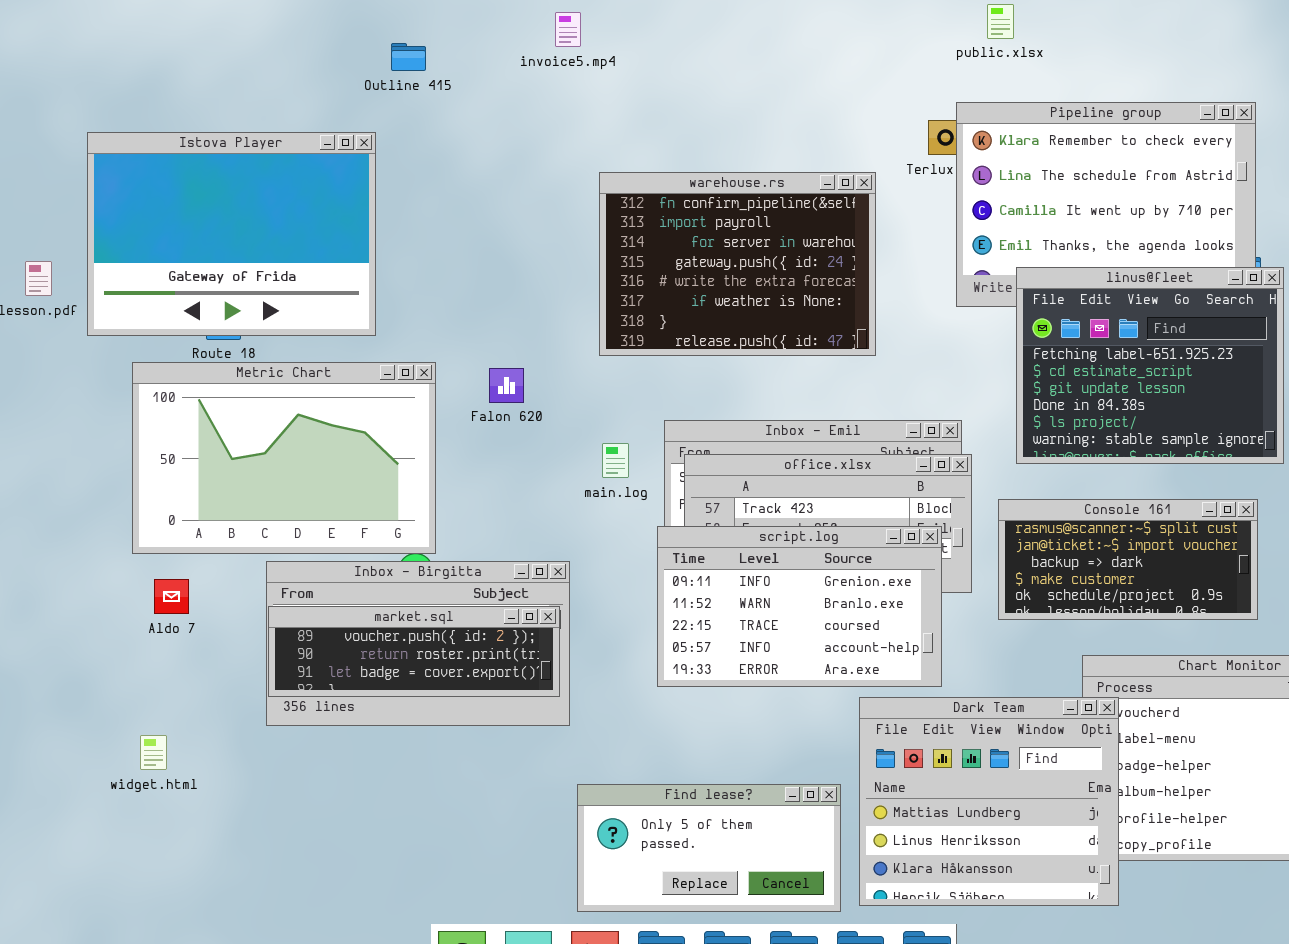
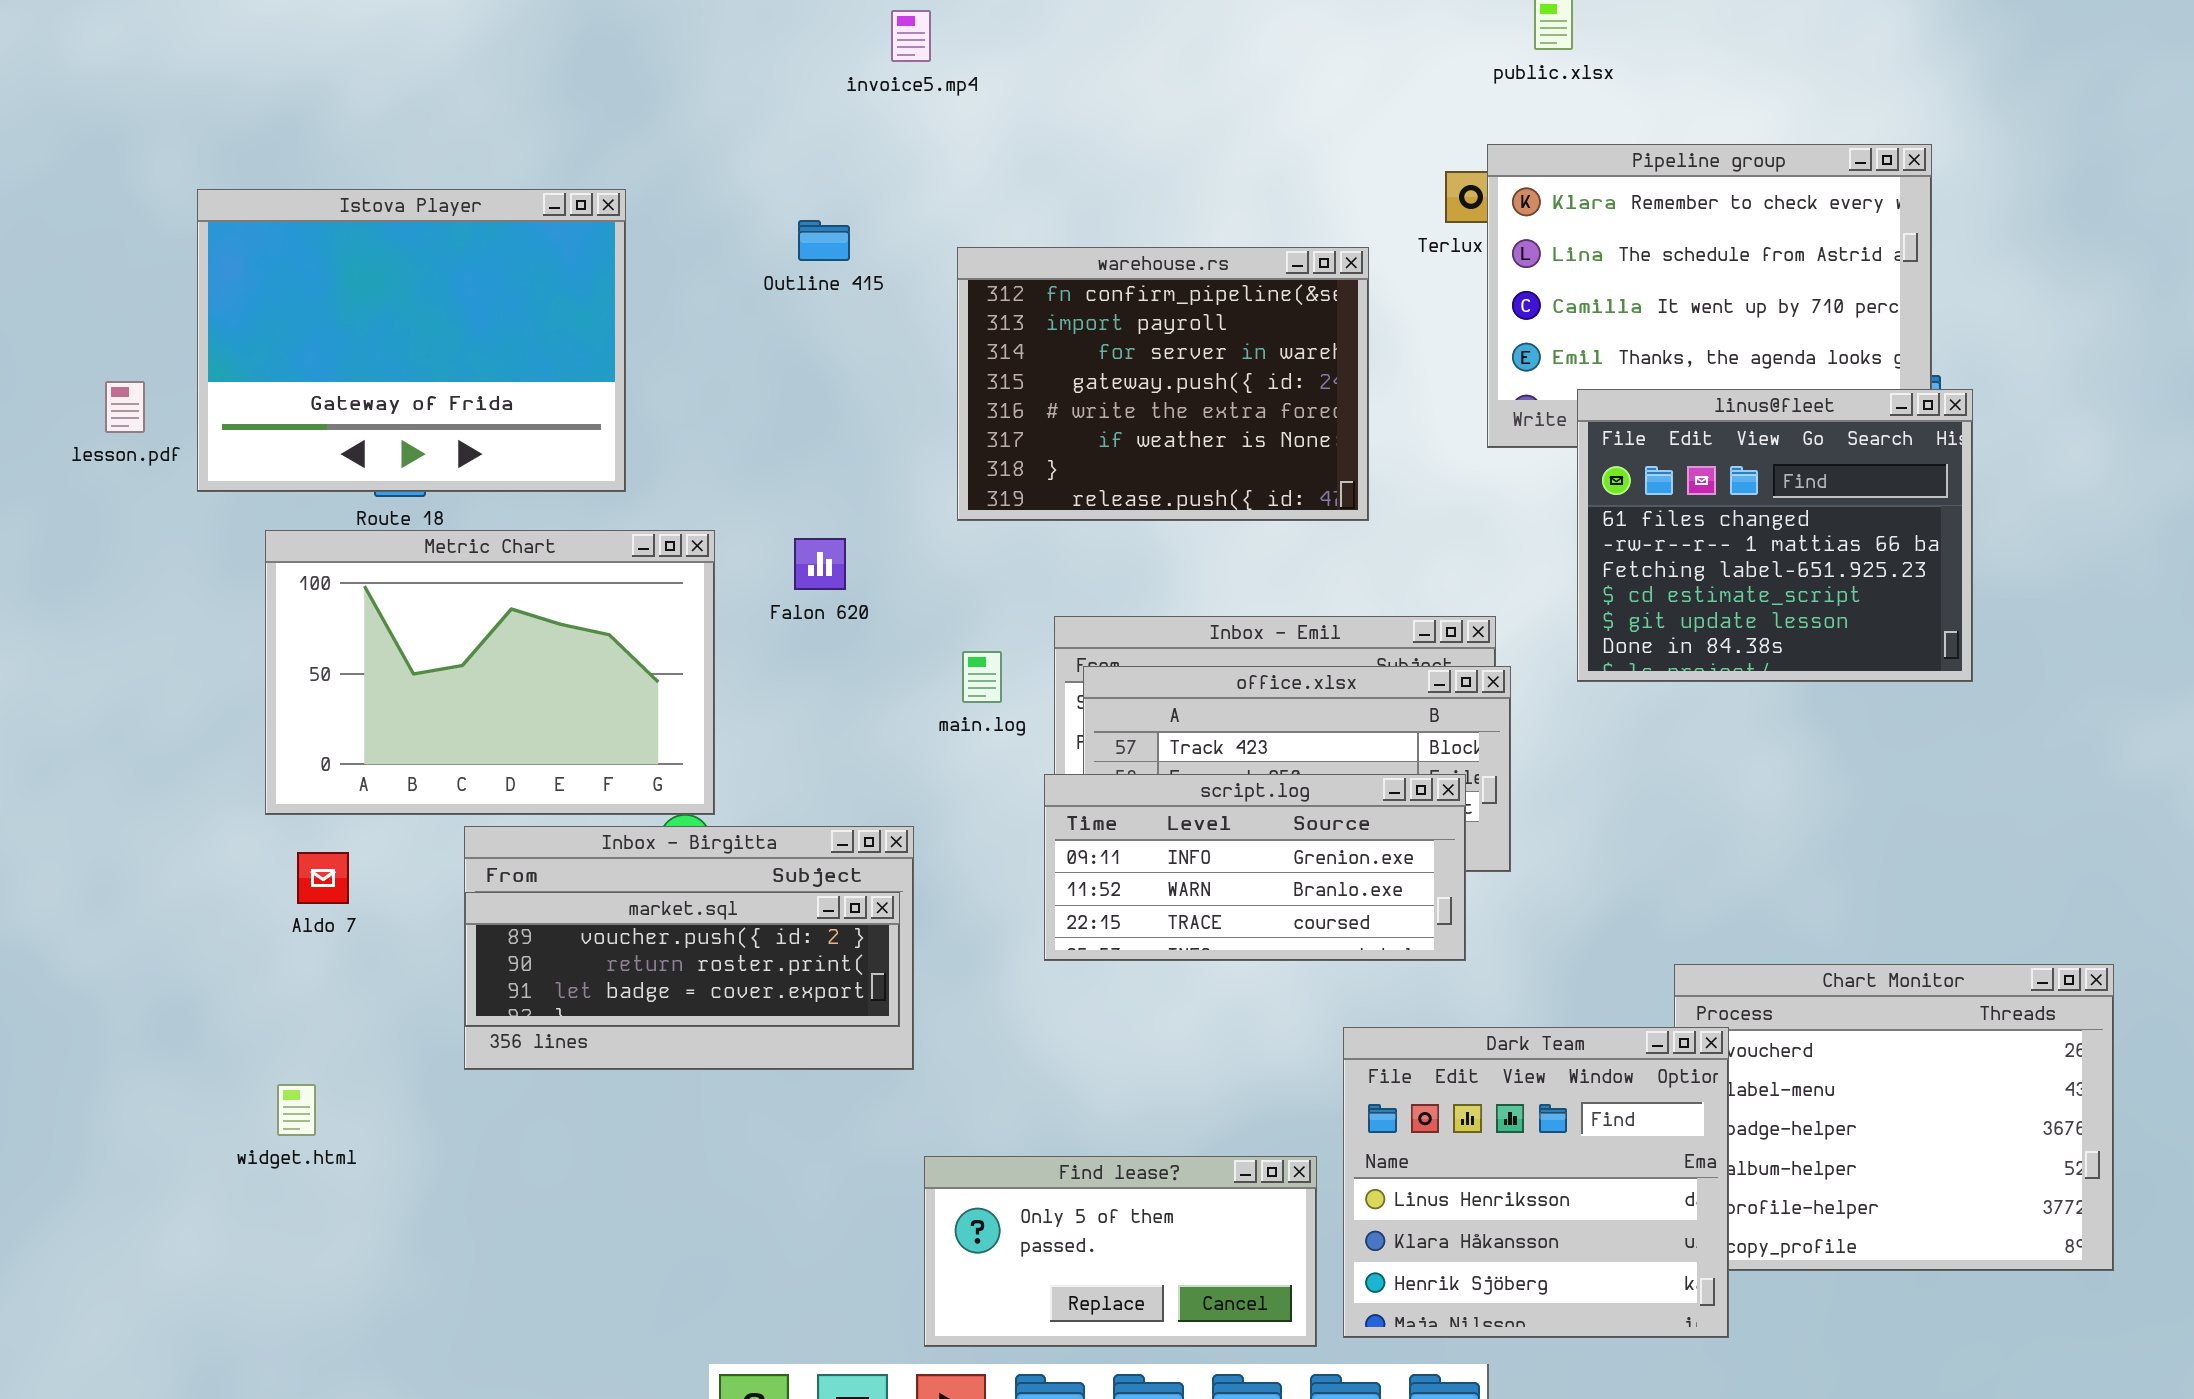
Outline 415: [391,43,426,71] -> [798,220,850,261], moved
linus@fleet: [1016,267,1284,464] -> [1577,389,1973,682], scrolled up 2 rows
Console 161: [998,499,1258,620] -> none, closed
script.log: [657,526,942,687] -> [1044,774,1466,961], resized
Dark Team: [859,697,1119,906] -> [1343,1027,1729,1338], scrolled down 1 row

